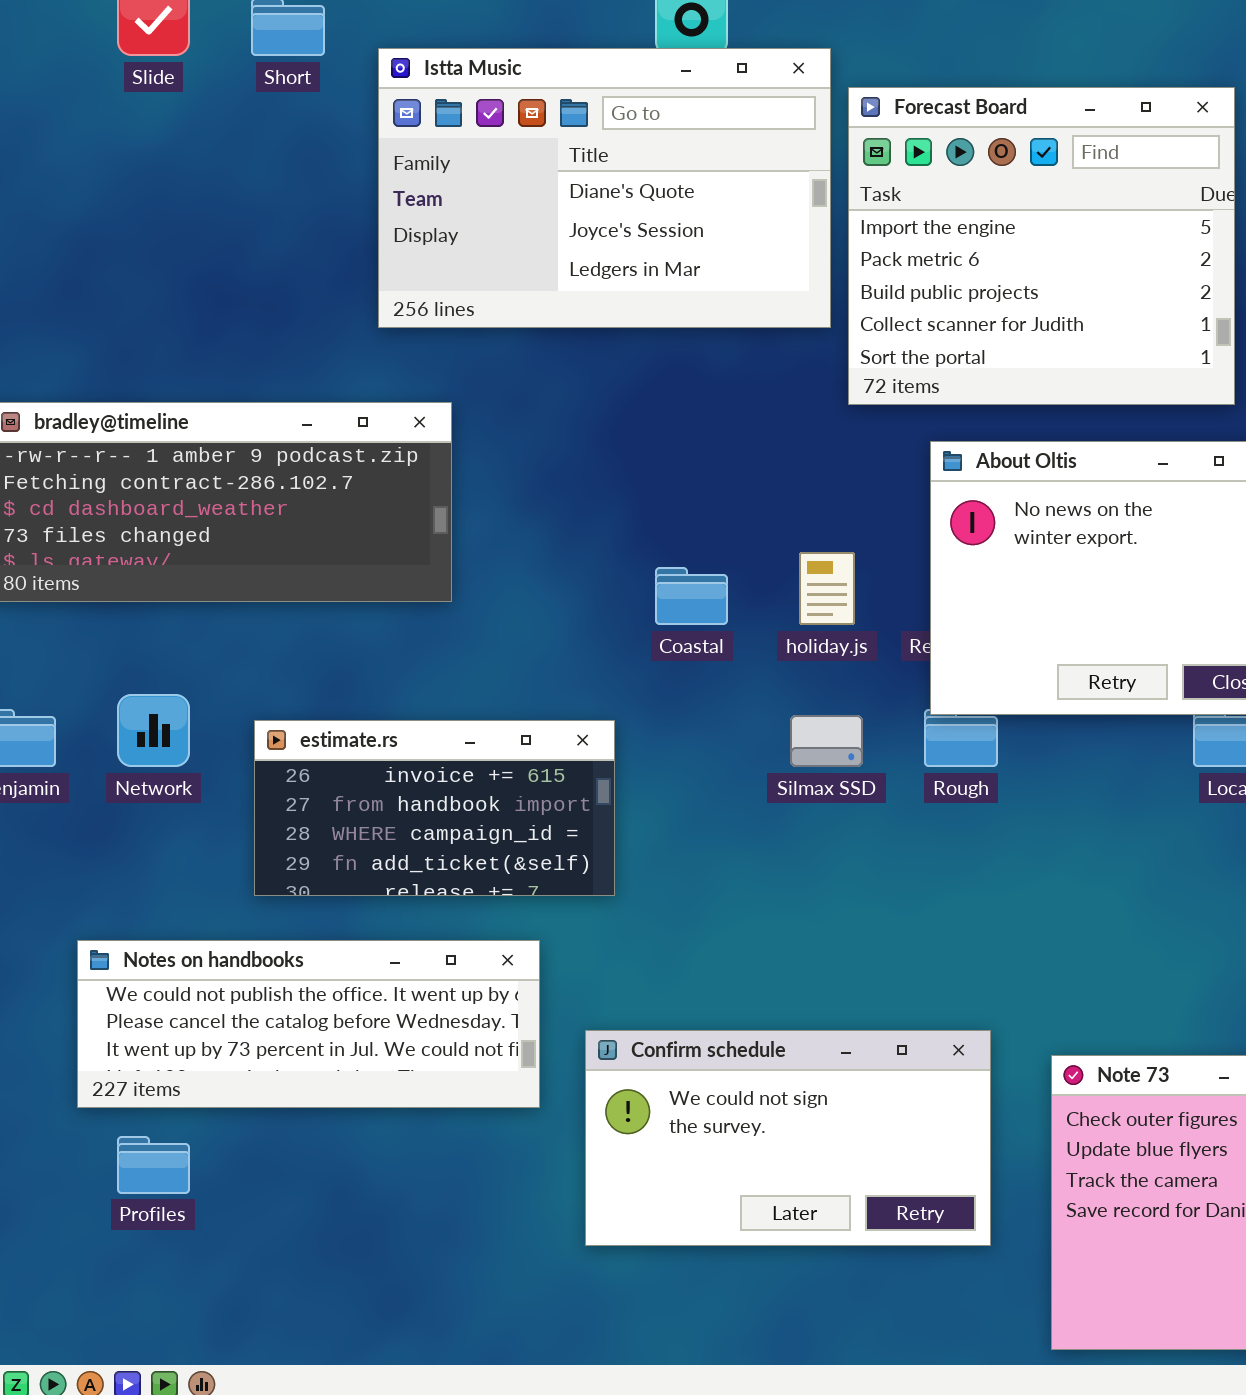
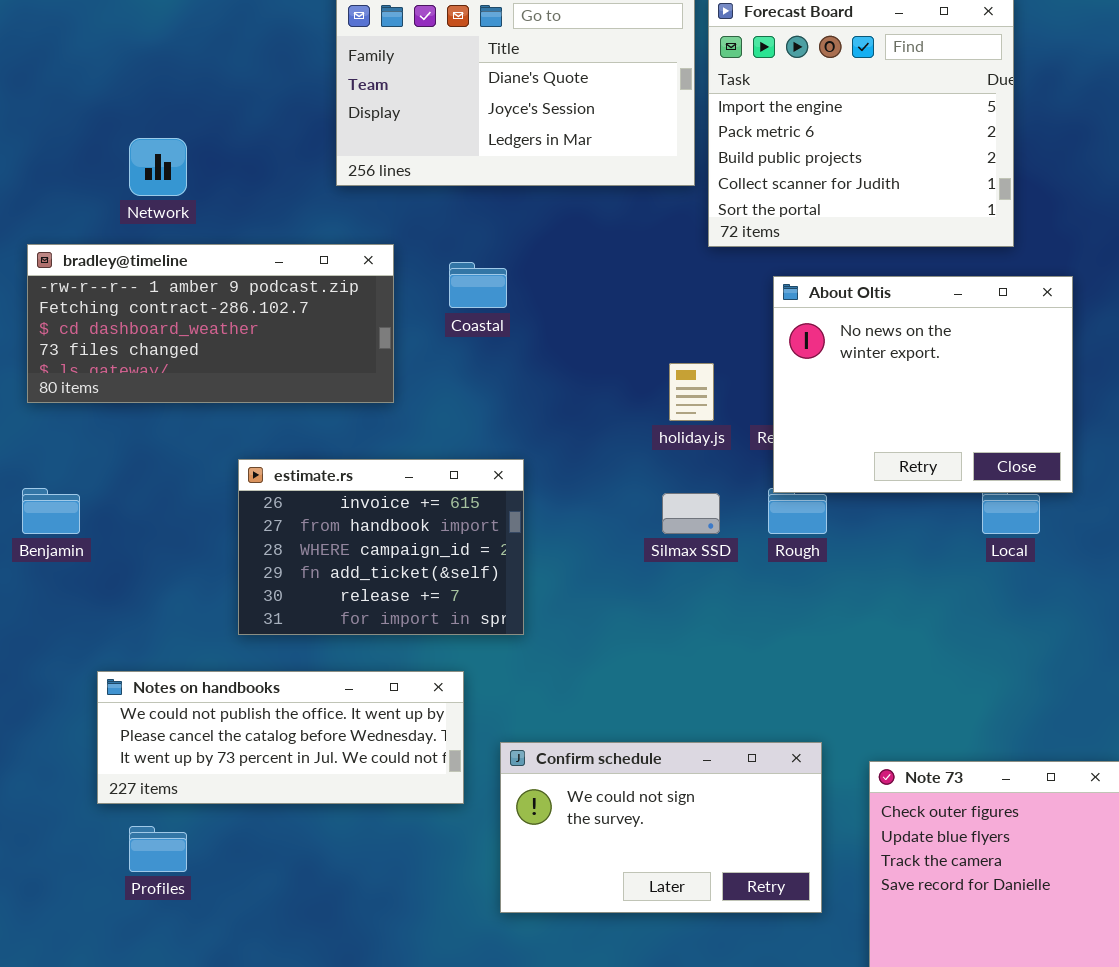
Coastal: [655,567,728,625] -> [449,262,507,308], moved
Network: [117,694,190,767] -> [129,138,187,196], moved
estimate.rs: [254,720,615,896] -> [238,459,524,635], resized

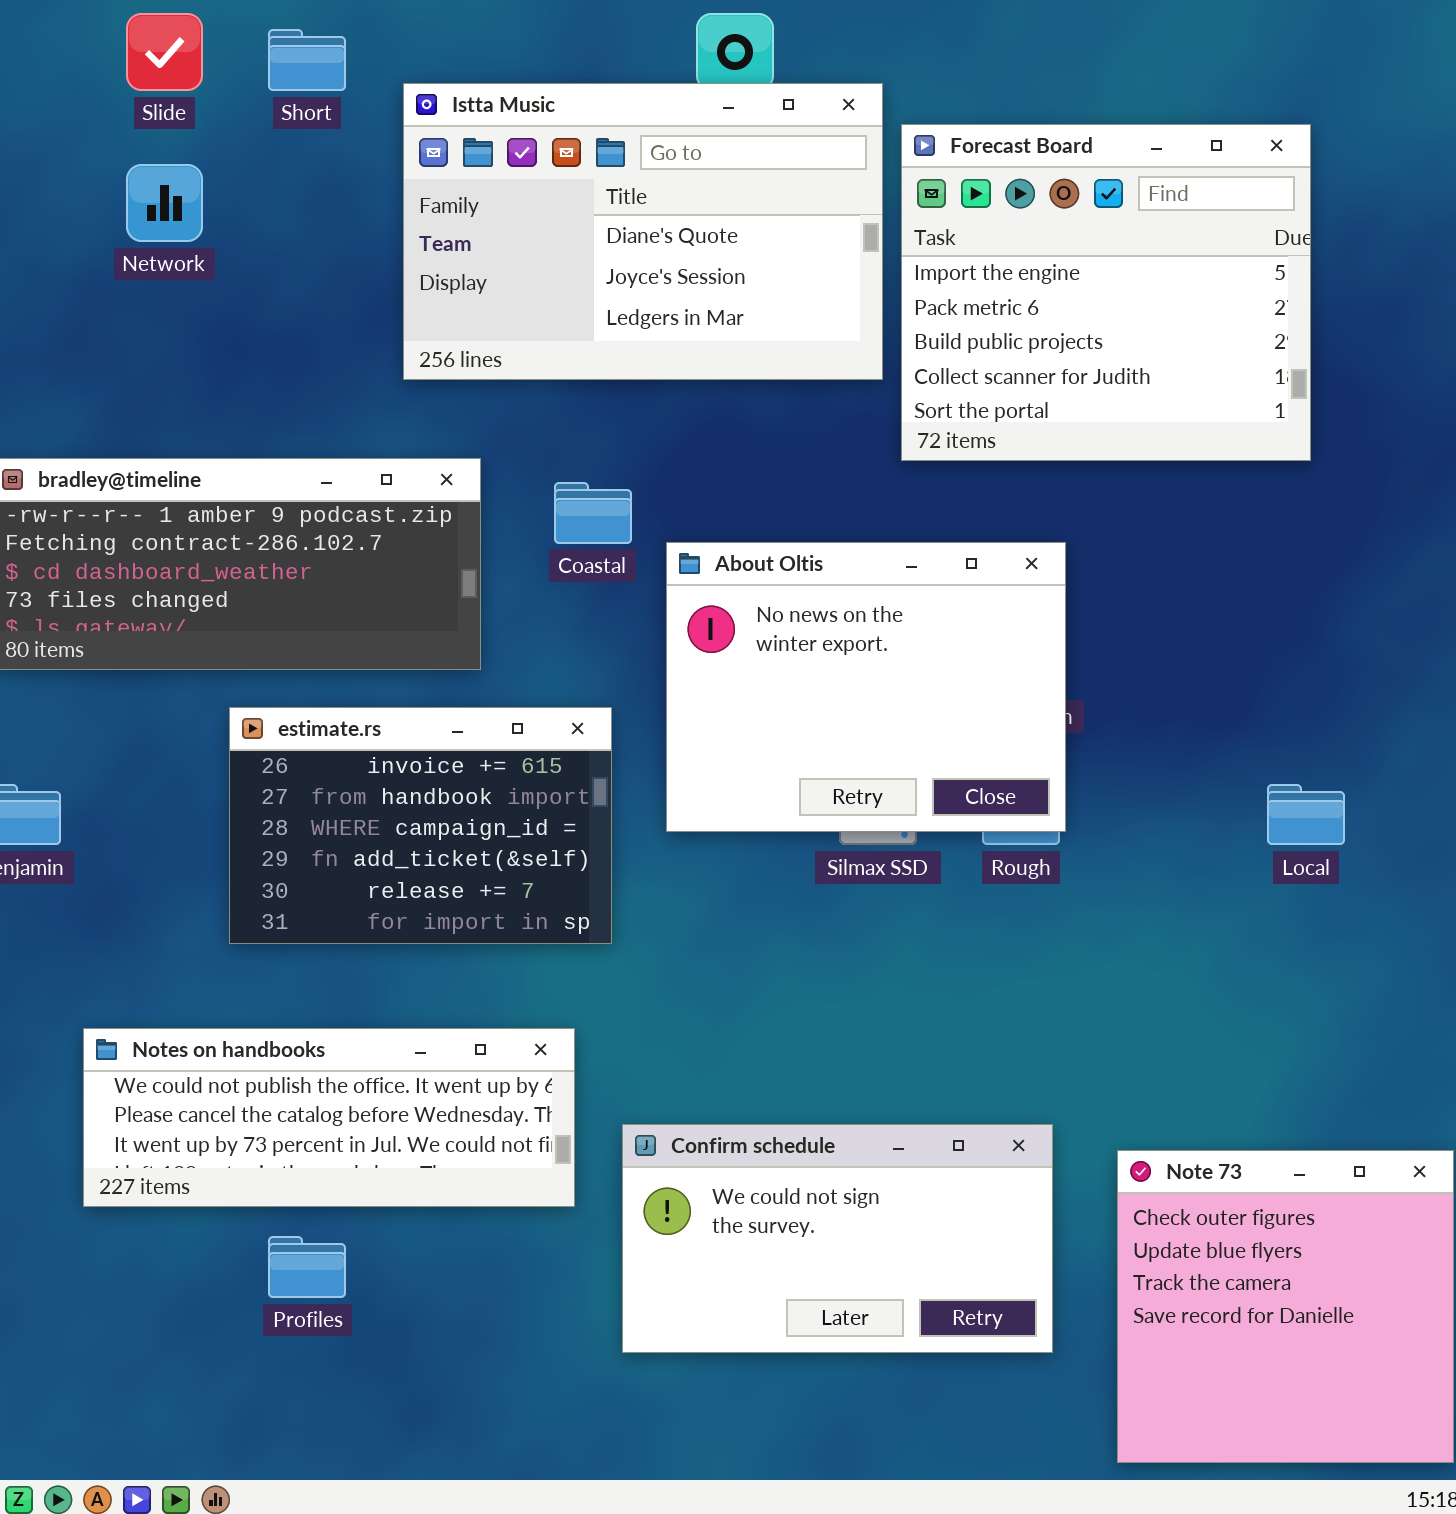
Network: [129,138,187,196] -> [126,164,203,242], moved
About Oltis: [773,276,1073,493] -> [666,542,1066,832], moved
estimate.rs: [238,459,524,635] -> [229,707,612,944], moved
Profiles: [129,826,187,872] -> [268,1236,346,1298], moved

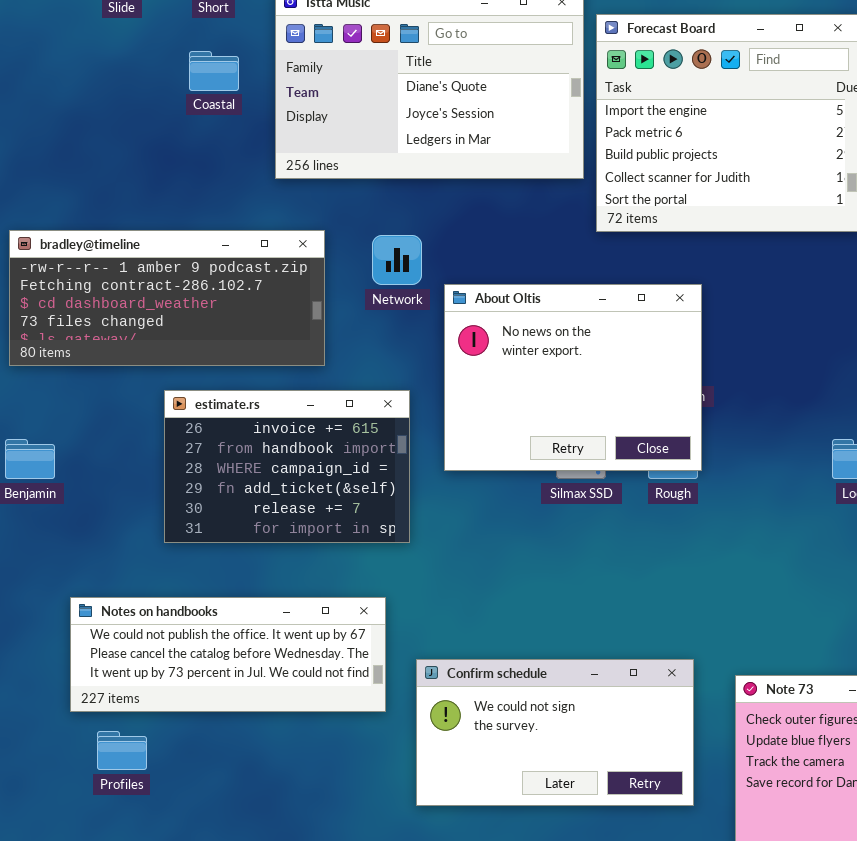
Network: [126,164,203,242] -> [372,235,422,285], moved
Coastal: [554,482,632,544] -> [189,51,239,91], moved
Profiles: [268,1236,346,1298] -> [97,731,147,770], moved

